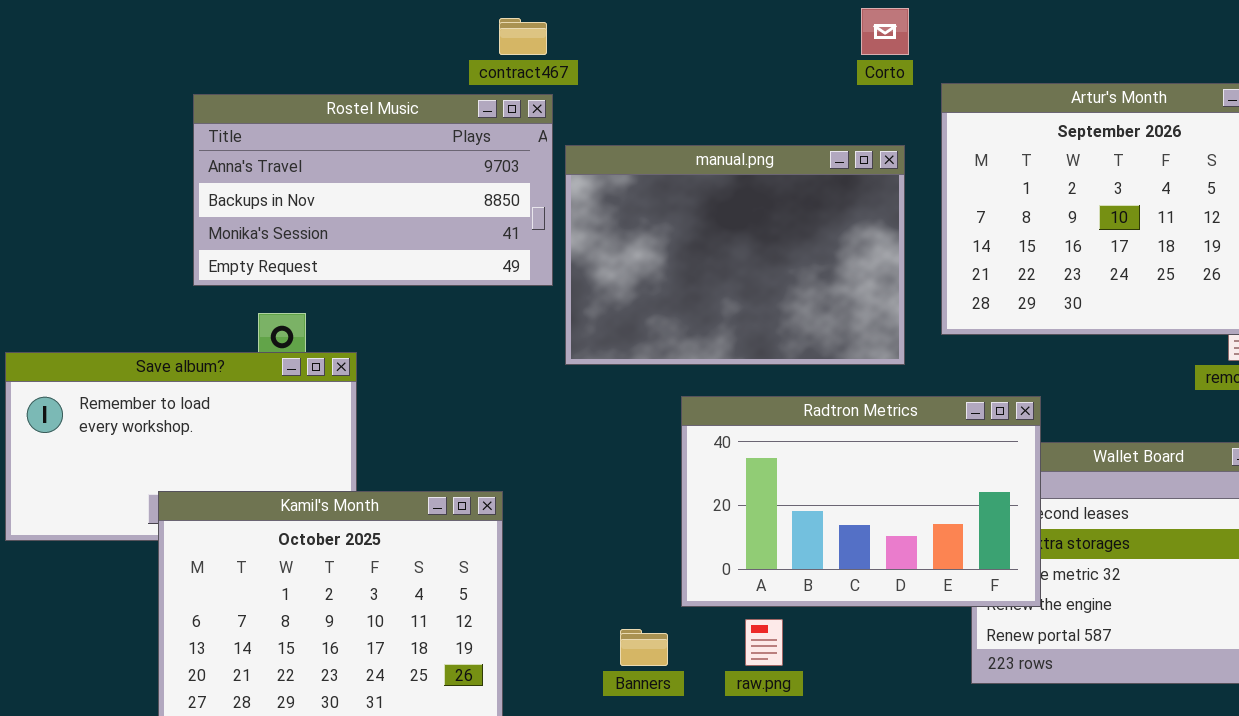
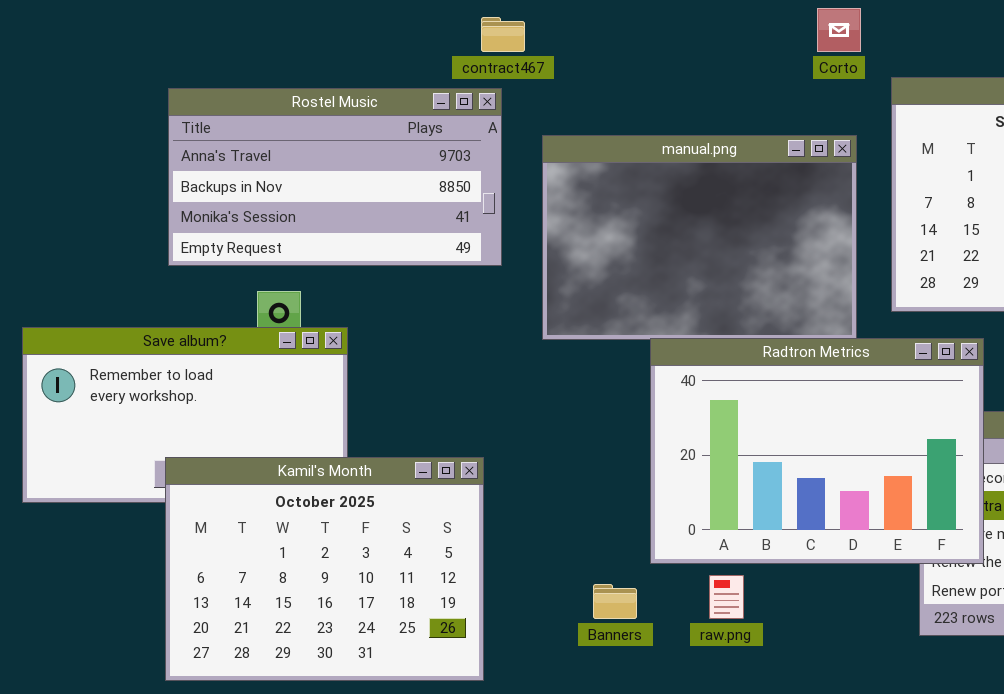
Rostel Music: [193,94,553,286] -> [168,88,502,266], moved
Radtron Metrics: [681,396,1041,607] -> [650,338,984,564], resized

